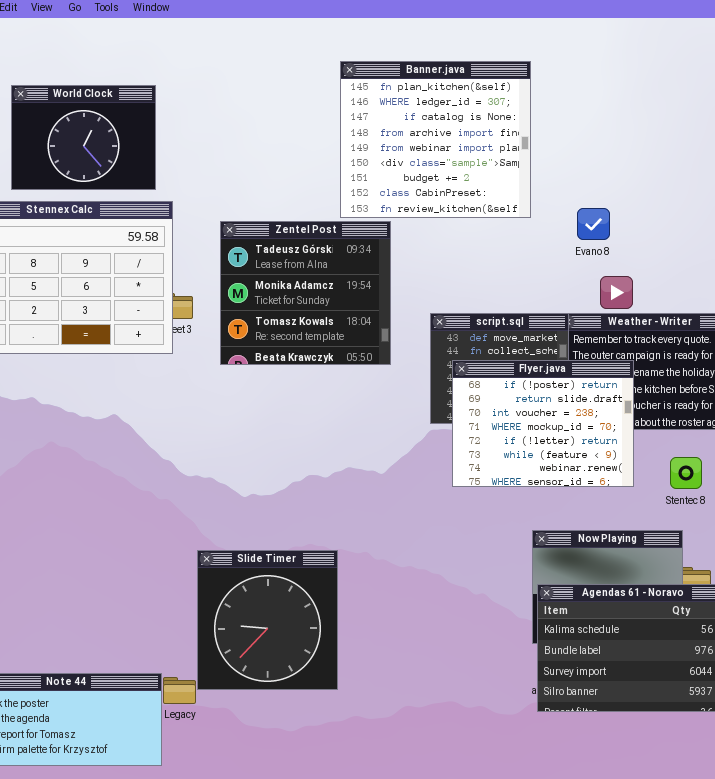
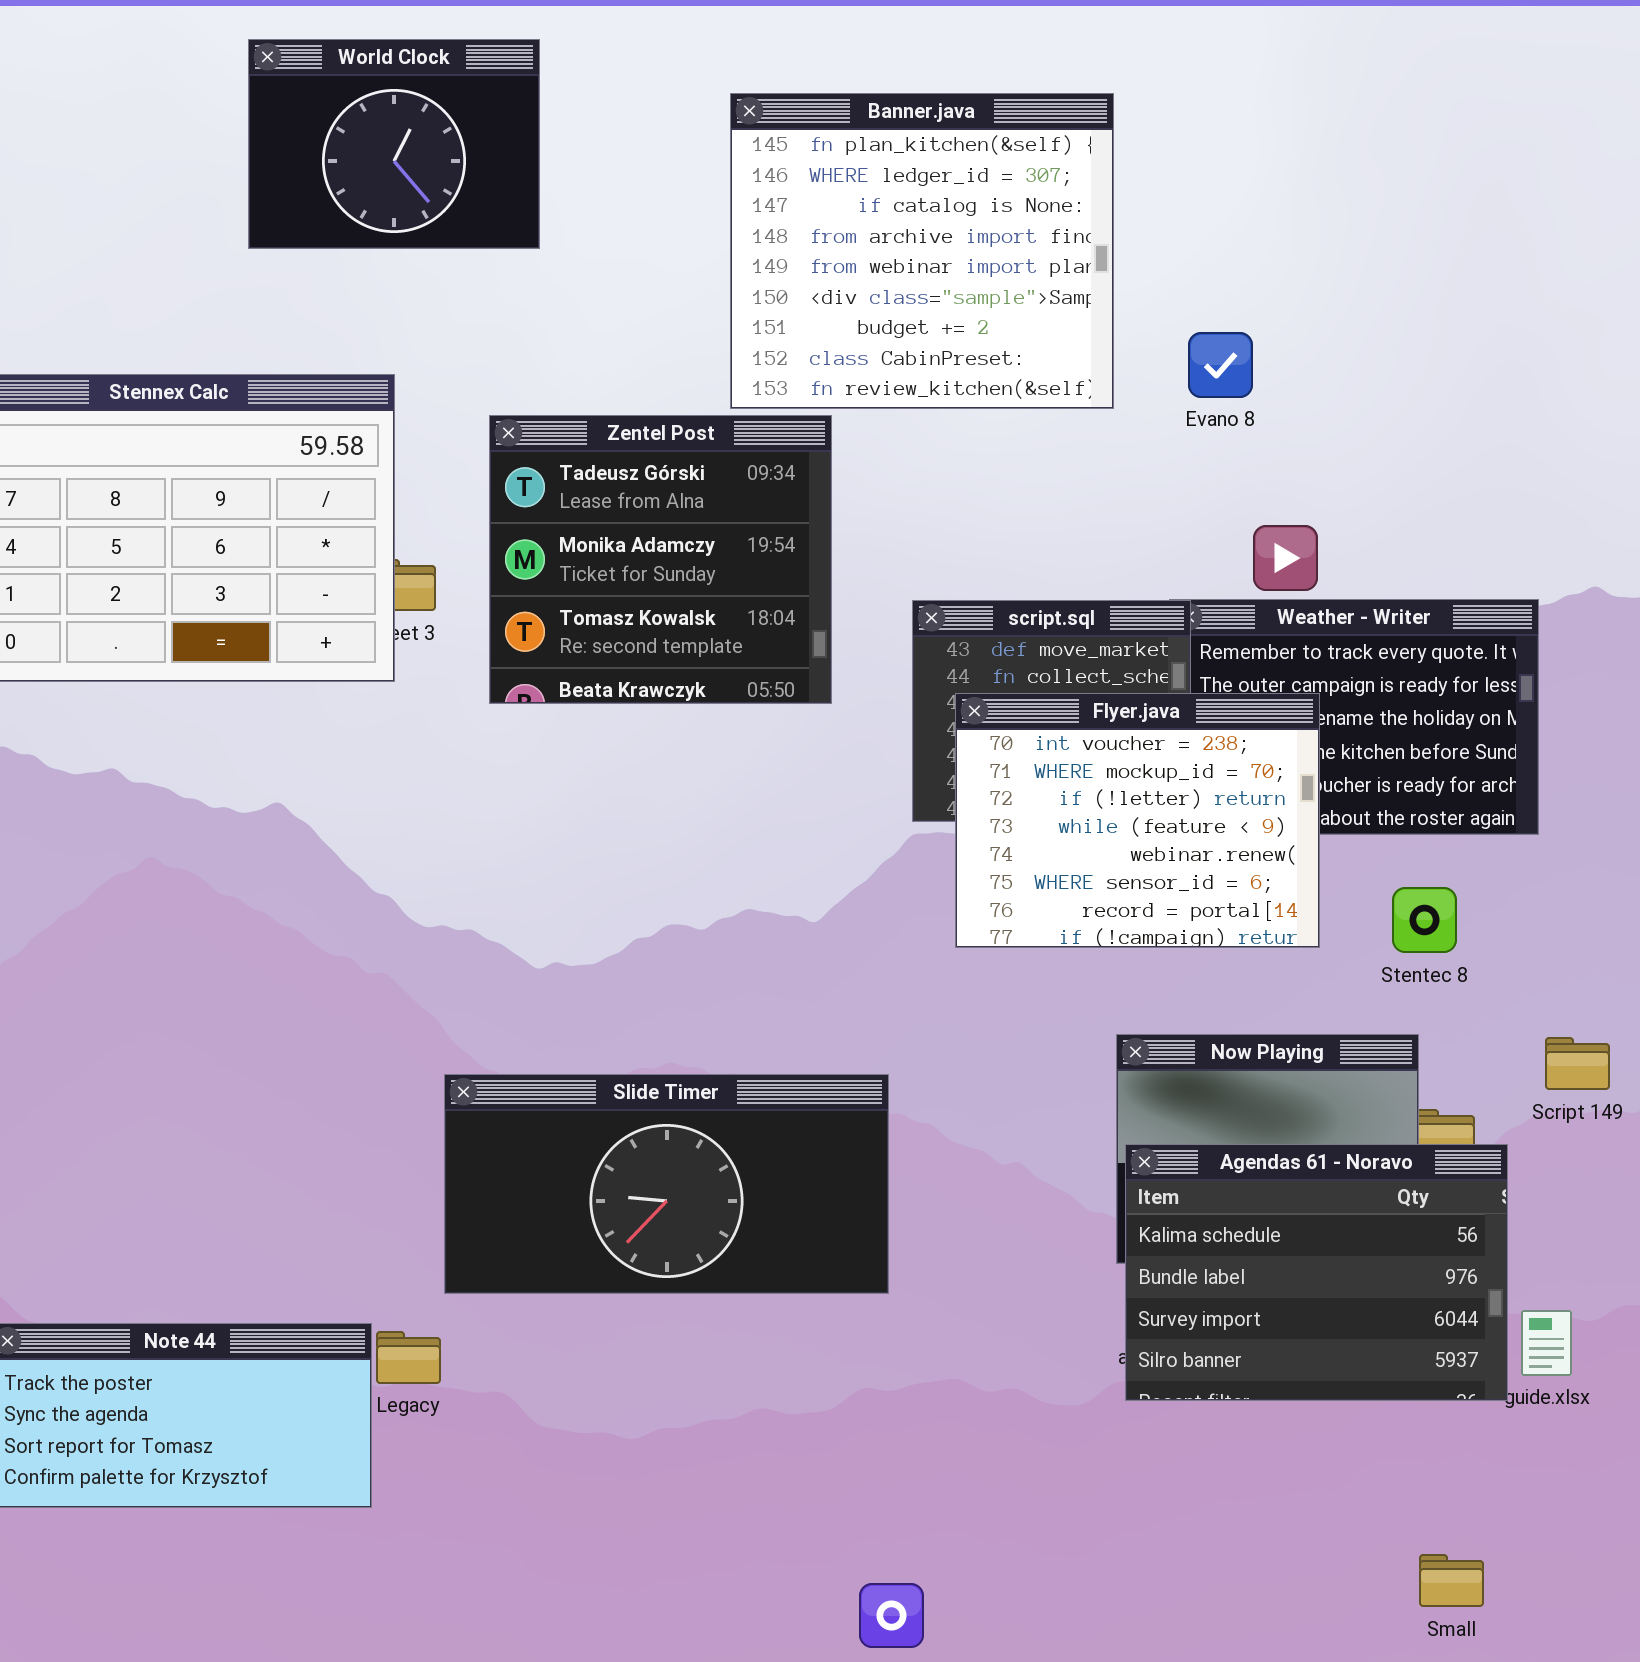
World Clock: [11,85,156,190] -> [248,39,540,249], moved
Evano 8: [577,208,610,240] -> [1188,332,1253,398], moved
Flyer.java: [452,360,634,487] -> [955,693,1320,948], scrolled down 2 rows
Slide Timer: [197,550,338,690] -> [444,1074,889,1294], resized

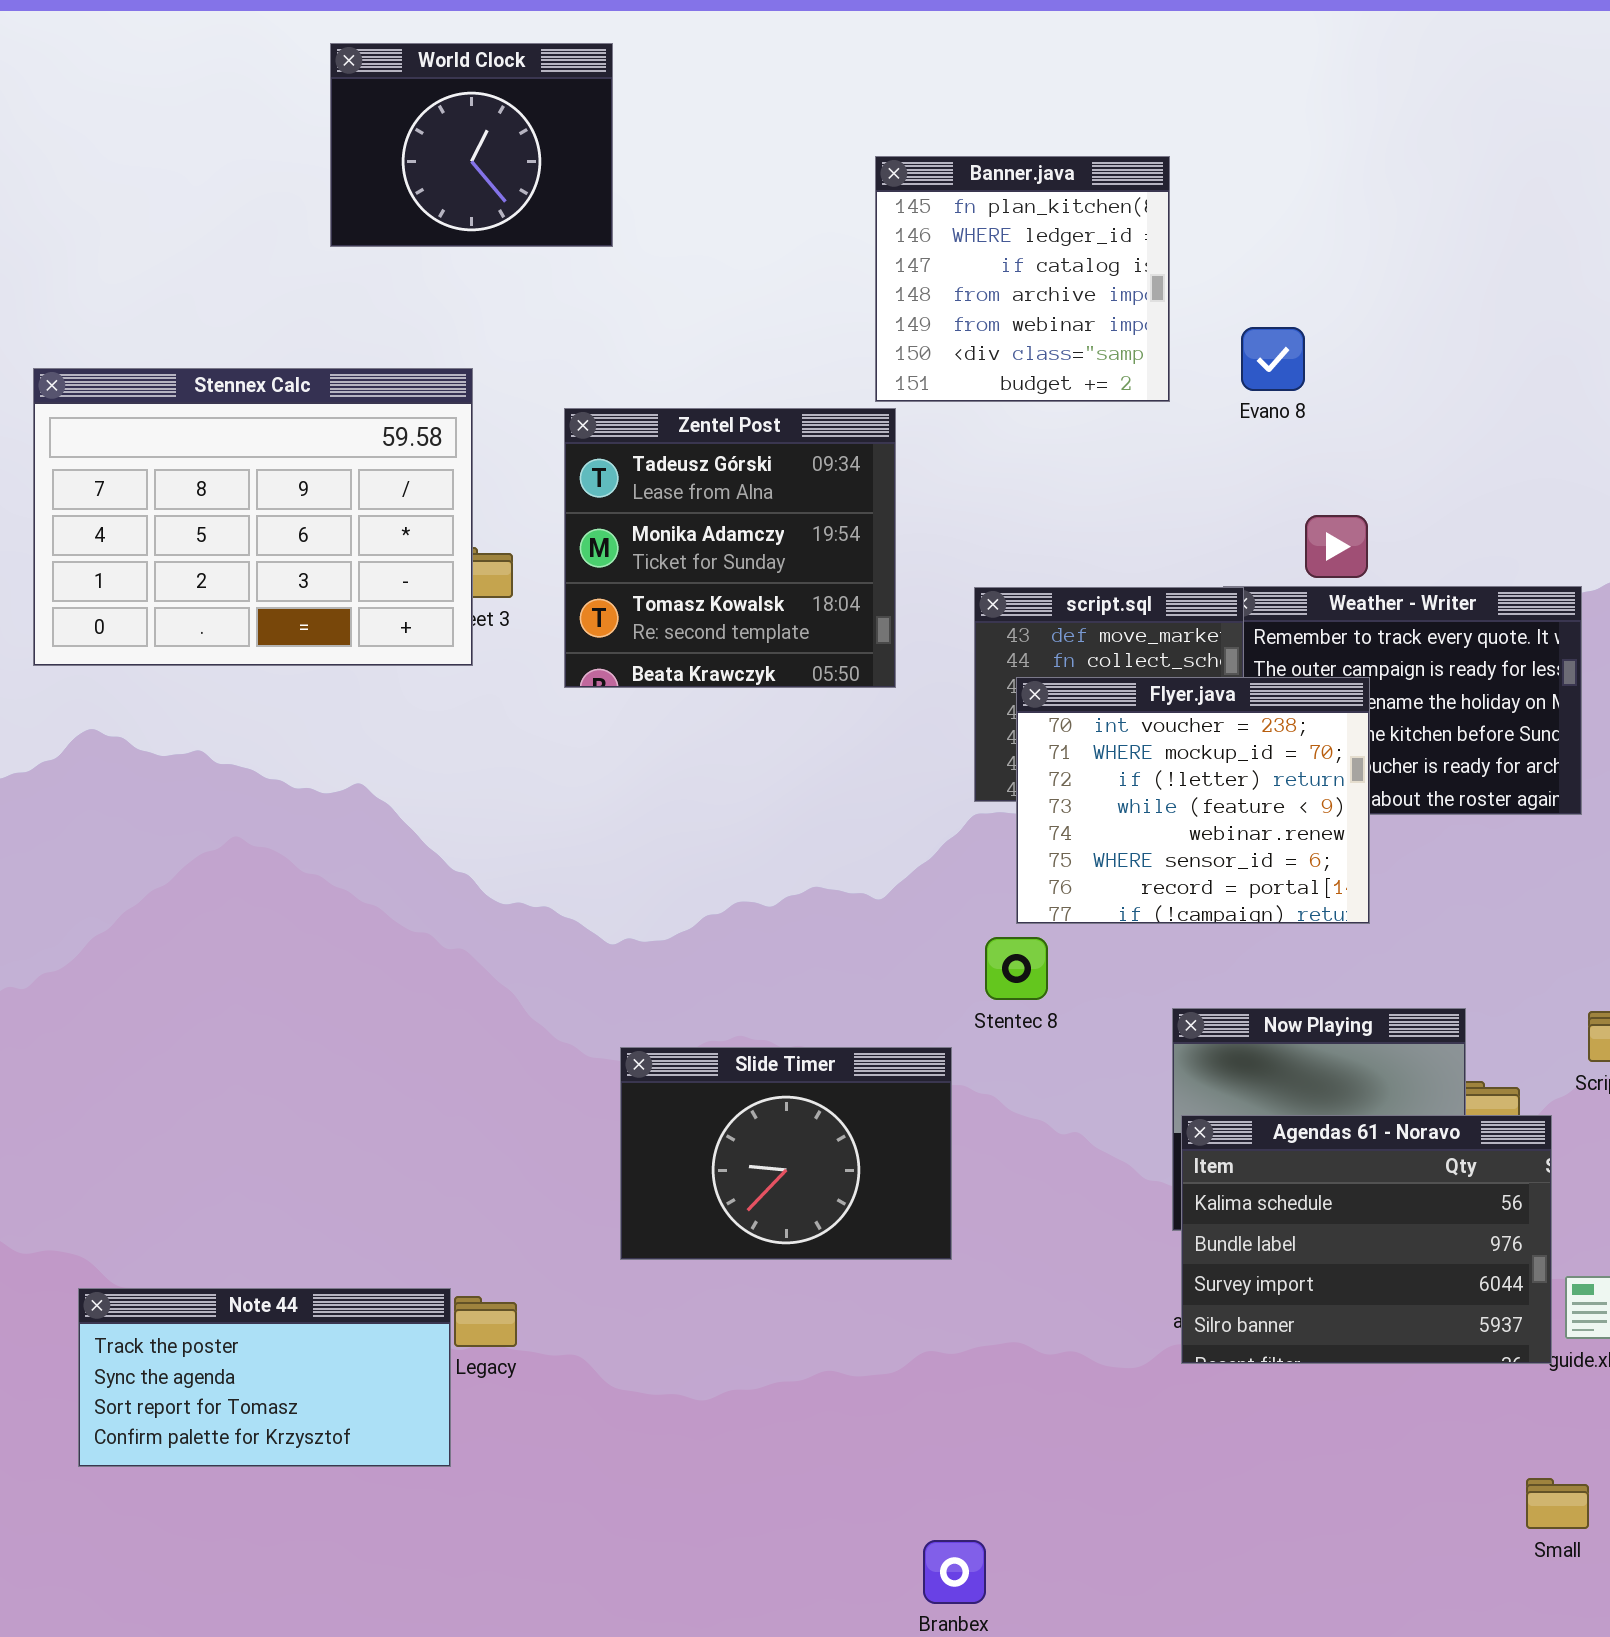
Banner.java: [730,93,1114,409] -> [875,156,1170,402], resized
Stentec 8: [1392,887,1457,953] -> [985,937,1048,1000], moved
Slide Timer: [444,1074,889,1294] -> [620,1047,952,1260], resized
Small: [1419,1554,1484,1607] -> [1526,1478,1589,1529], moved

